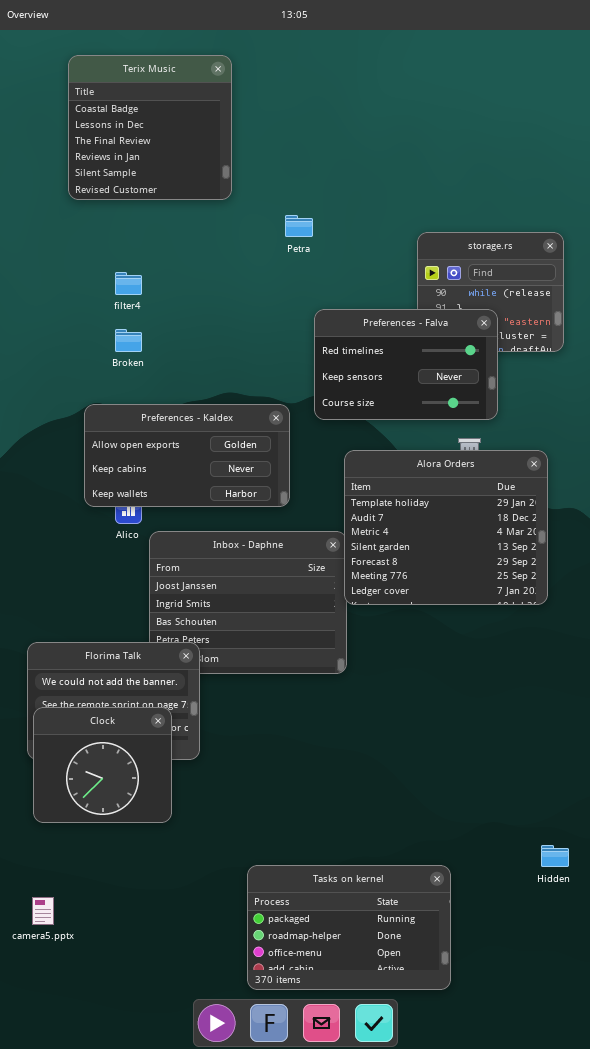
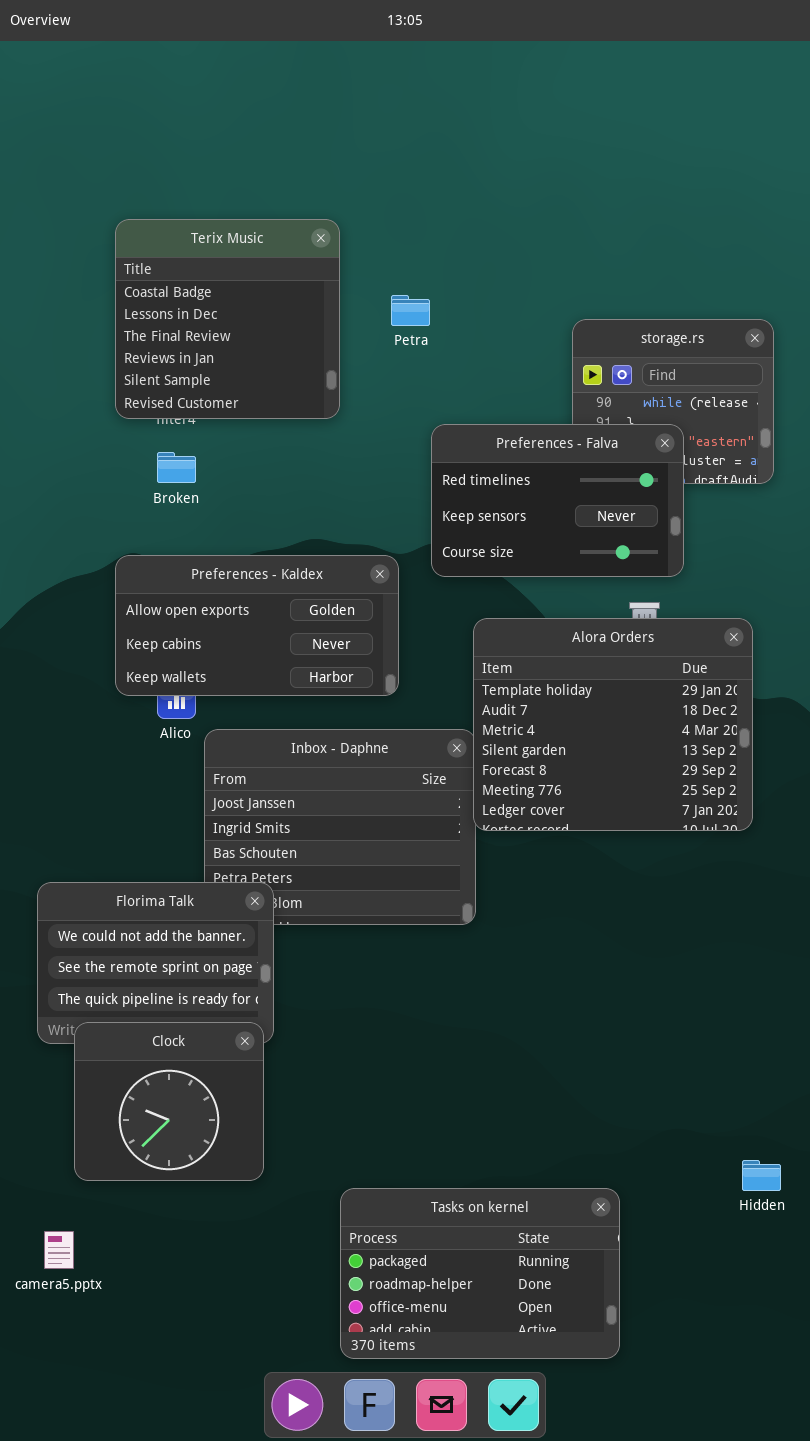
Terix Music: [68,55,232,200] -> [115,219,340,419], moved
Clock: [33,707,172,823] -> [74,1022,264,1181], moved

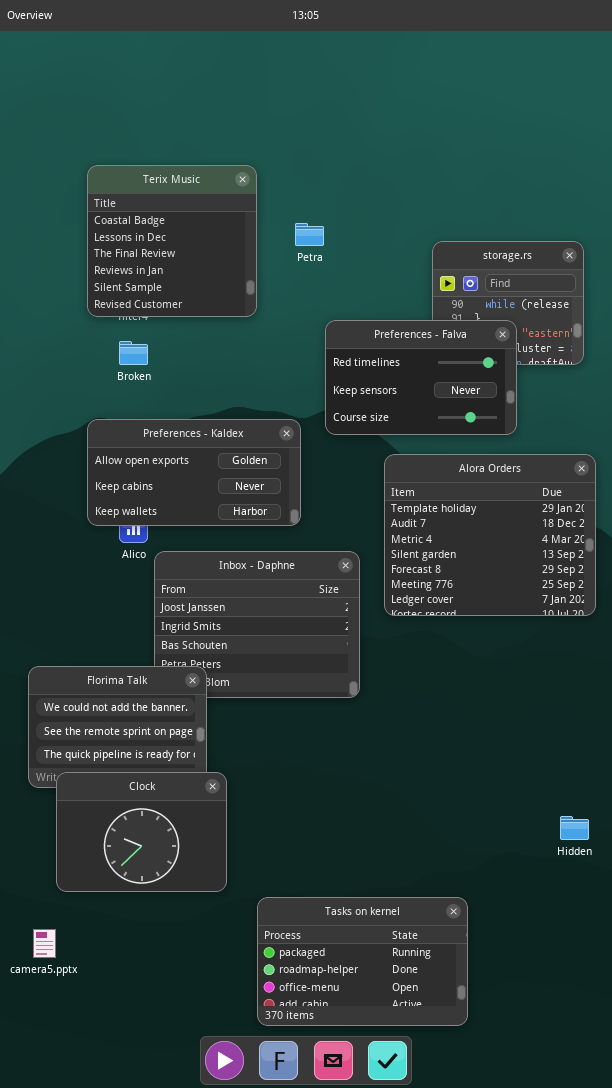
Alora Orders: [473,618,753,831] -> [384,454,596,616], moved
Clock: [74,1022,264,1181] -> [56,772,227,892], resized
Hidden: [742,1160,781,1191] -> [560,816,589,840], moved

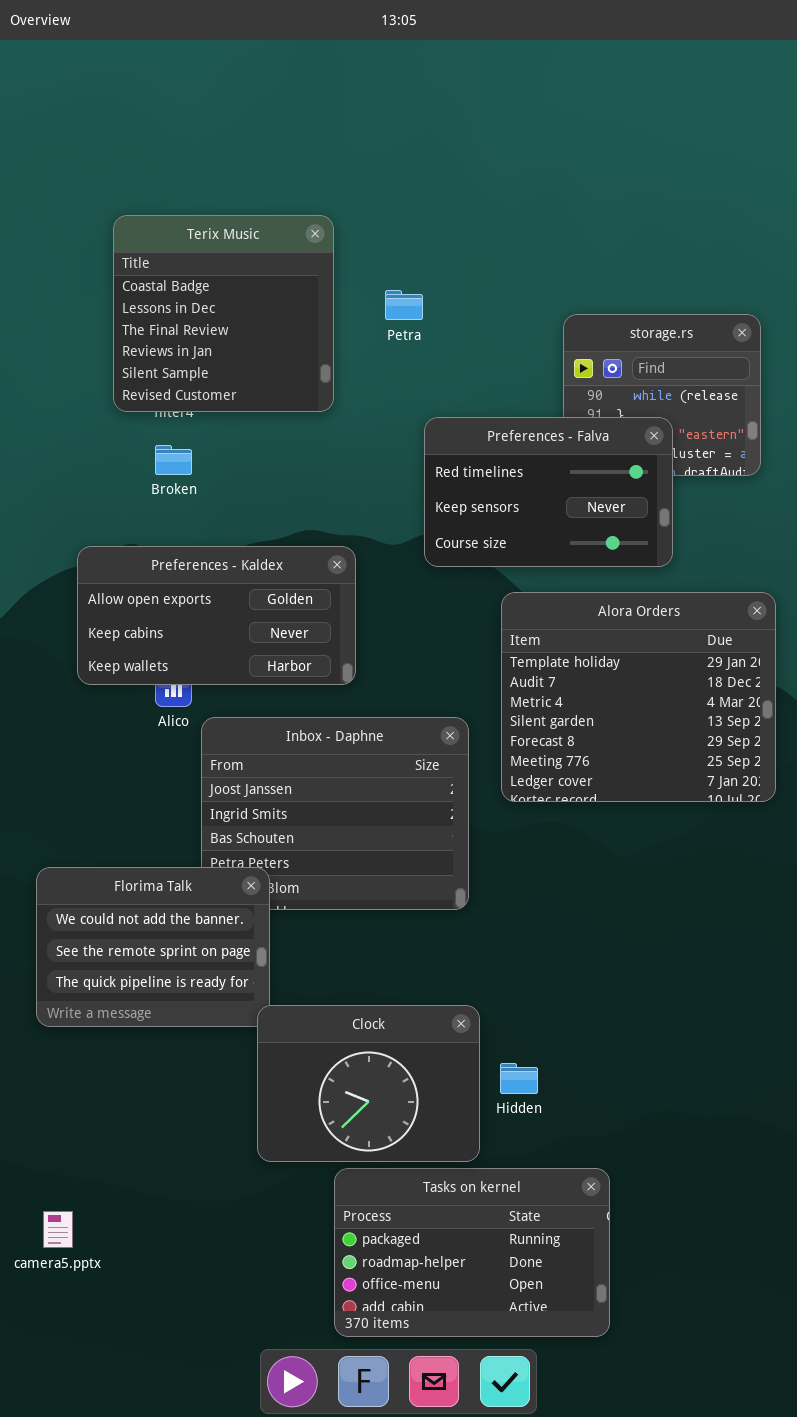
Preferences - Kaldex: [87,419,301,526] -> [77,546,356,685], moved
Clock: [56,772,227,892] -> [257,1005,480,1162], moved
Hidden: [560,816,589,840] -> [500,1063,538,1094], moved

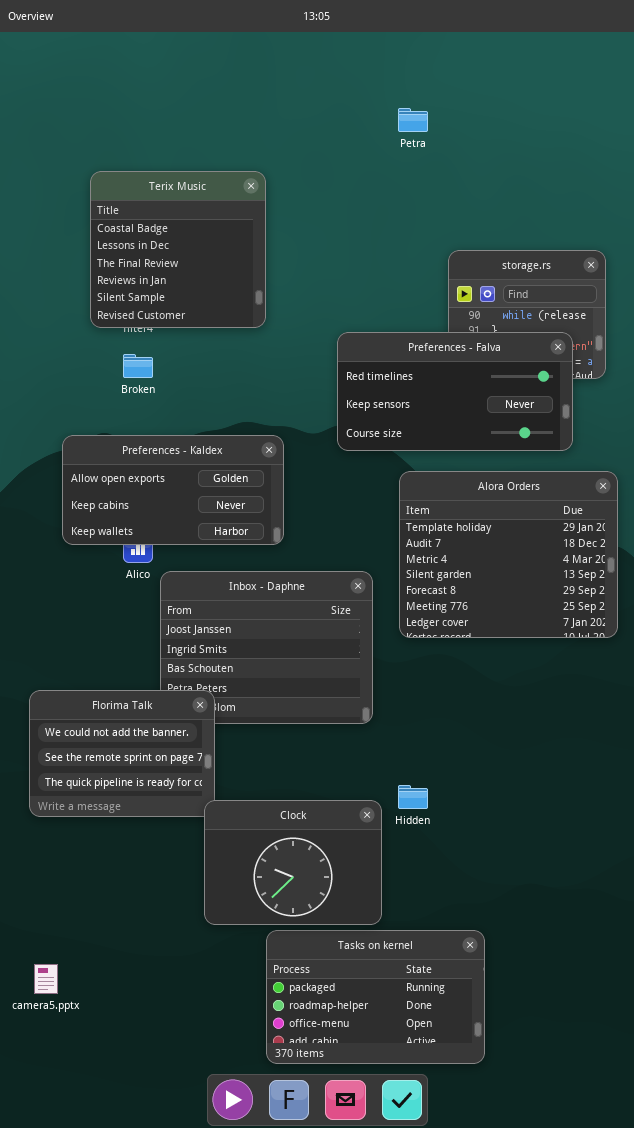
Petra: [385,290,423,320] -> [398,108,428,132], moved
Preferences - Falva: [424,417,673,567] -> [337,332,573,451], resized
Hidden: [500,1063,538,1094] -> [398,785,428,809], moved

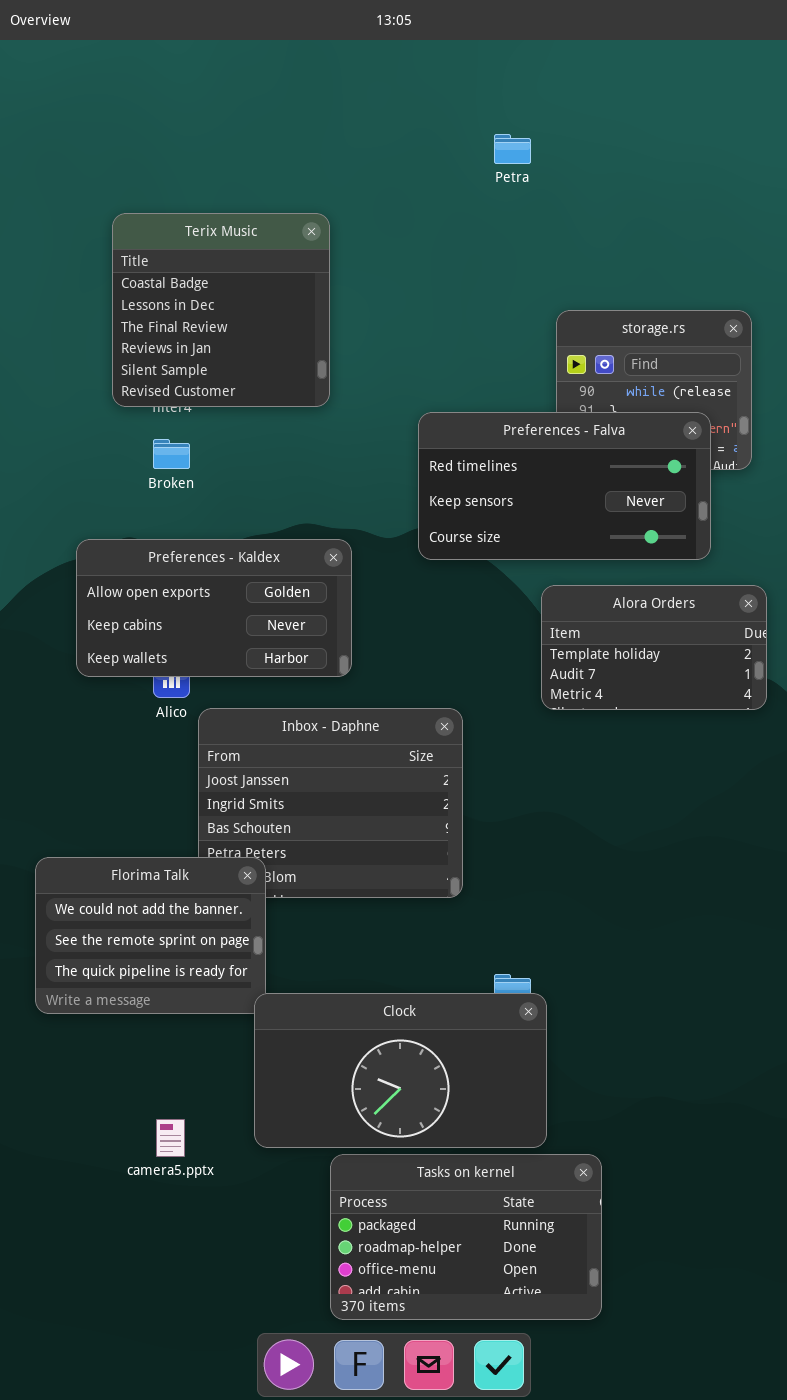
Alora Orders: [399,471,618,638] -> [541,585,767,710], resized
Clock: [204,800,382,925] -> [254,993,547,1148], resized
camera5.pptx: [34,964,58,994] -> [156,1119,185,1157], moved

